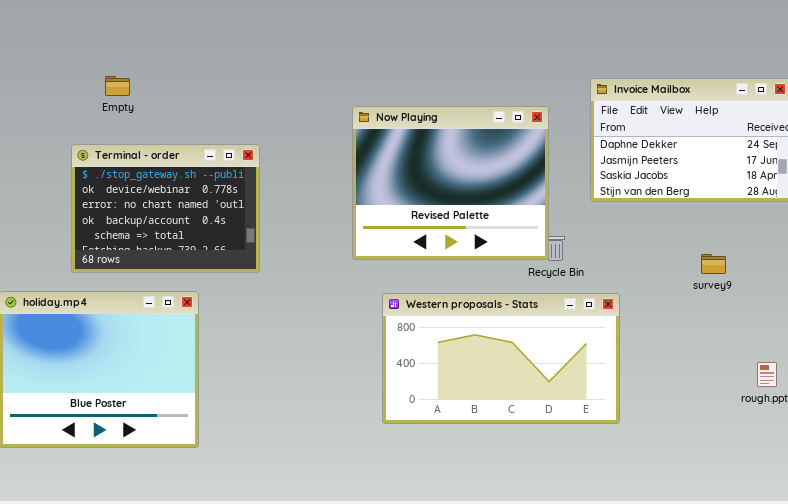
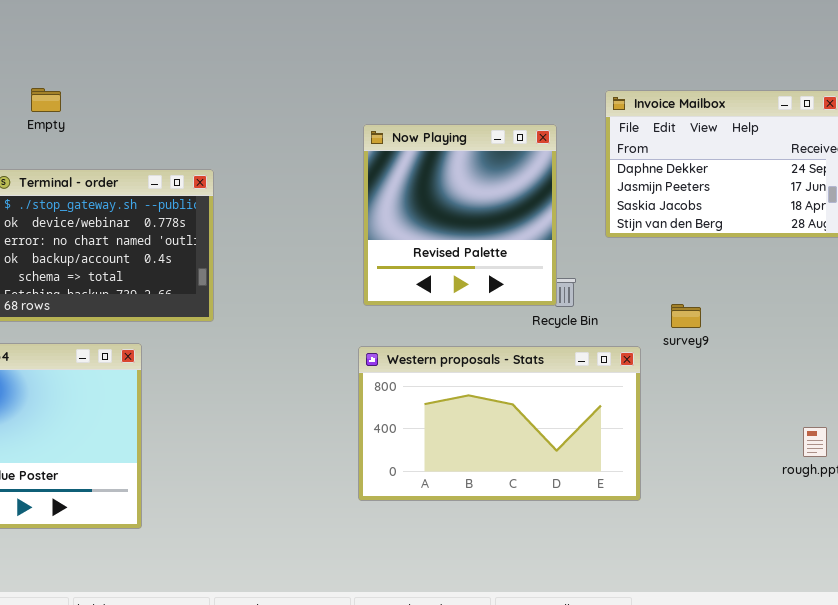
Now Playing: [352,106,549,260] -> [363,124,557,306], resized
survey9: [701,254,726,274] -> [671,304,701,328], moved

